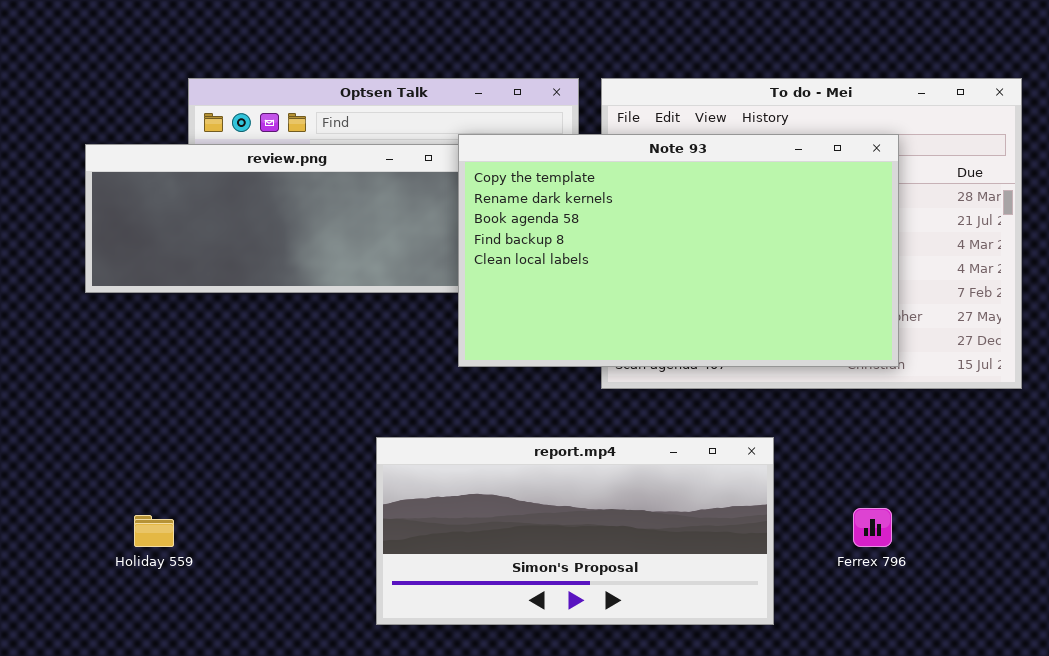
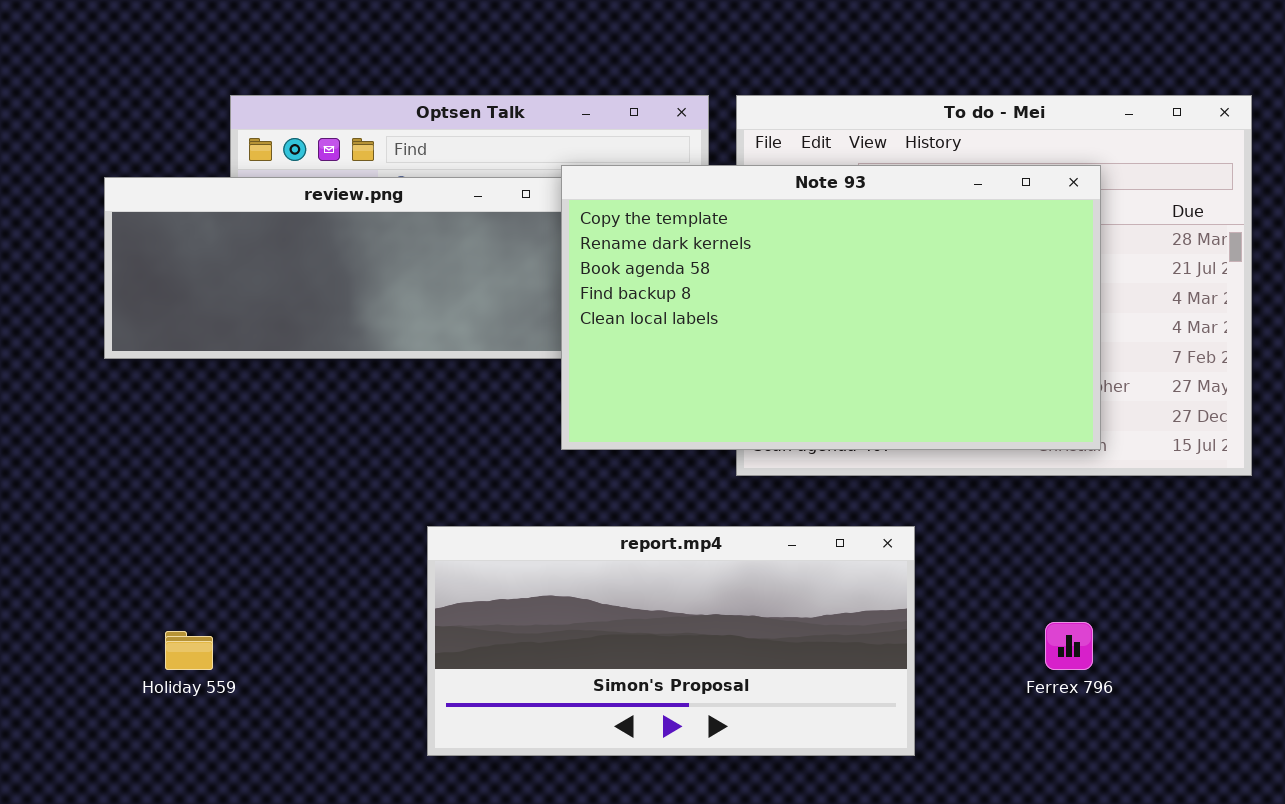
report.mp4: [376,437,774,625] -> [427,526,915,756], moved

